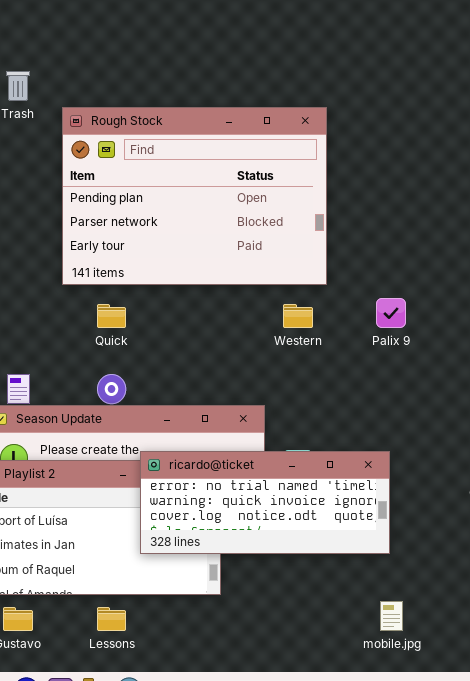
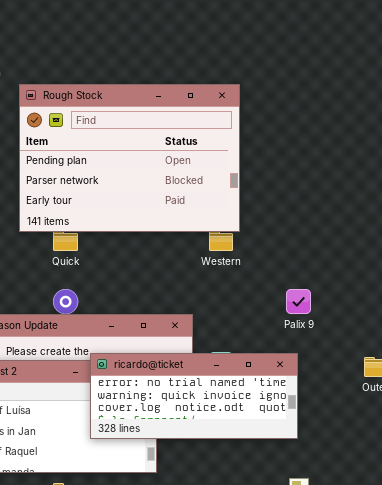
Rough Stock: [62,107,327,285] -> [19,84,240,232], moved
Palix 9: [376,298,406,328] -> [286,289,311,314], moved

